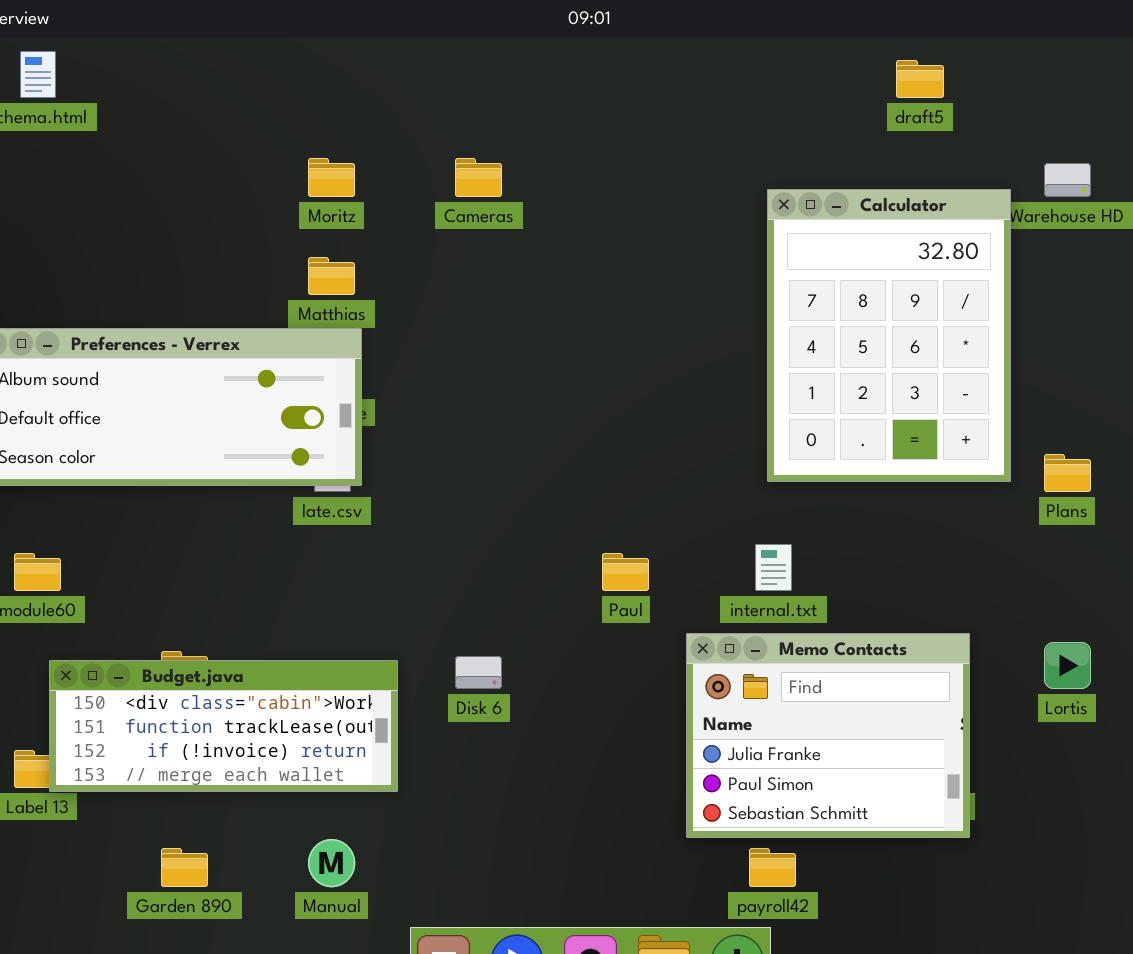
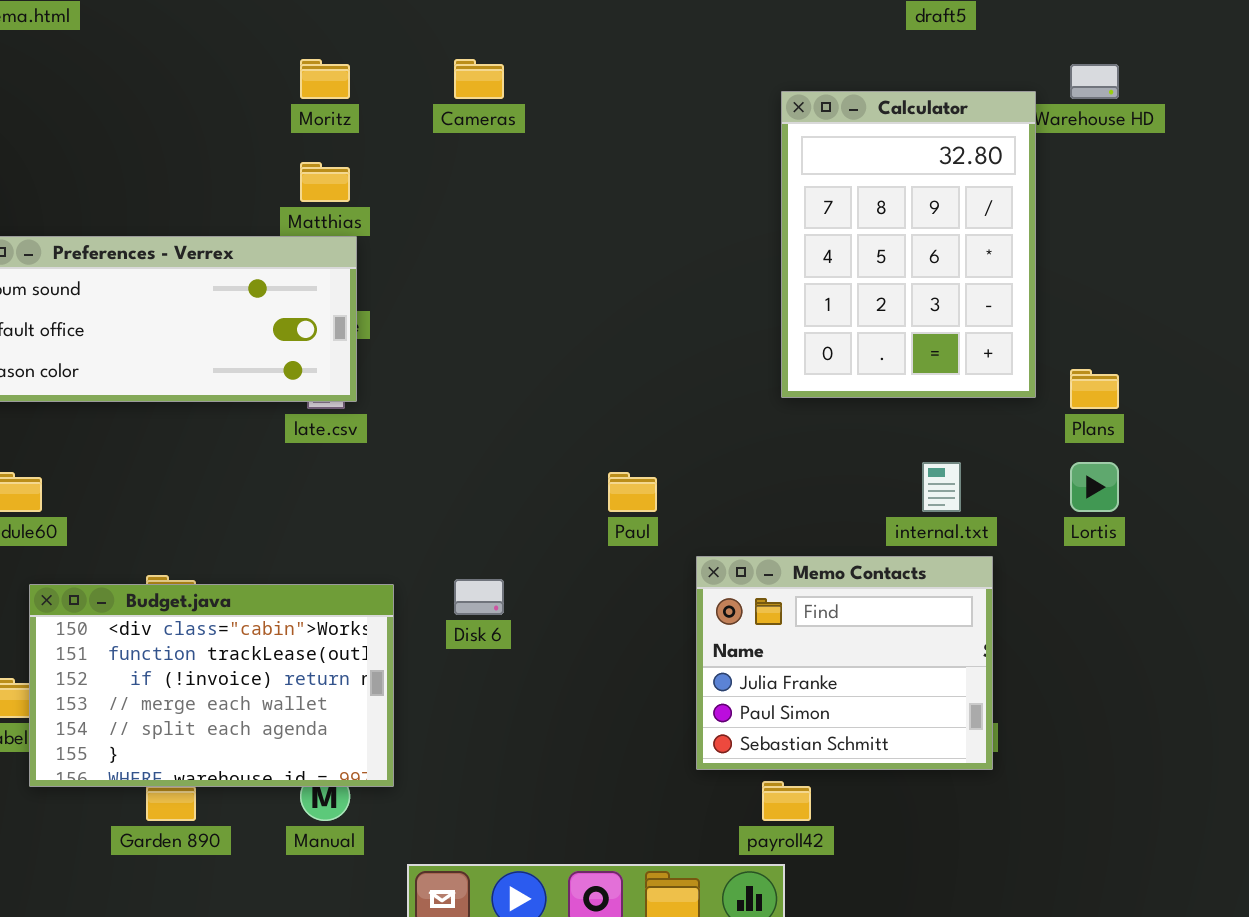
internal.txt: [755,544,792,591] -> [922,462,961,512], moved
Lortis: [1044,642,1091,689] -> [1070,462,1119,512], moved
Budget.java: [49,660,398,792] -> [29,584,394,787], resized

